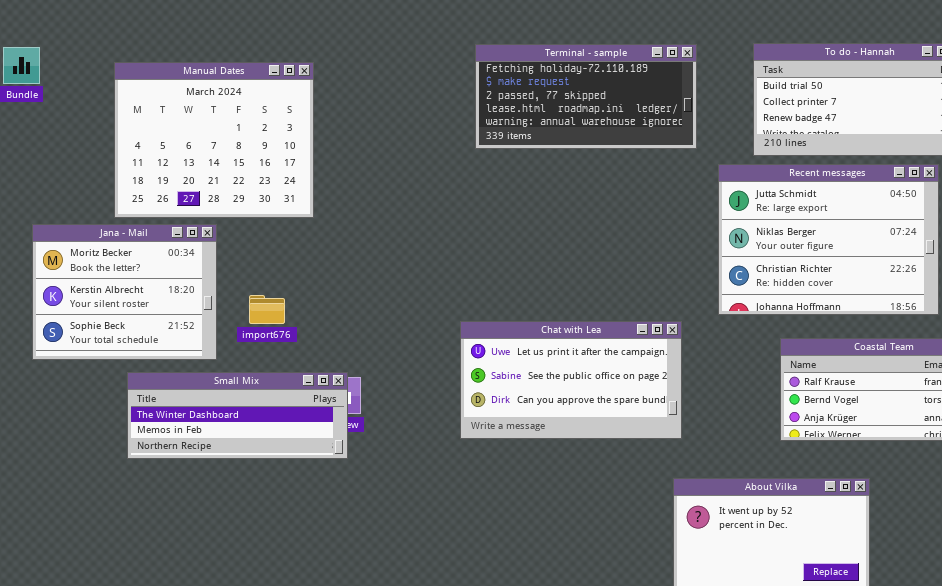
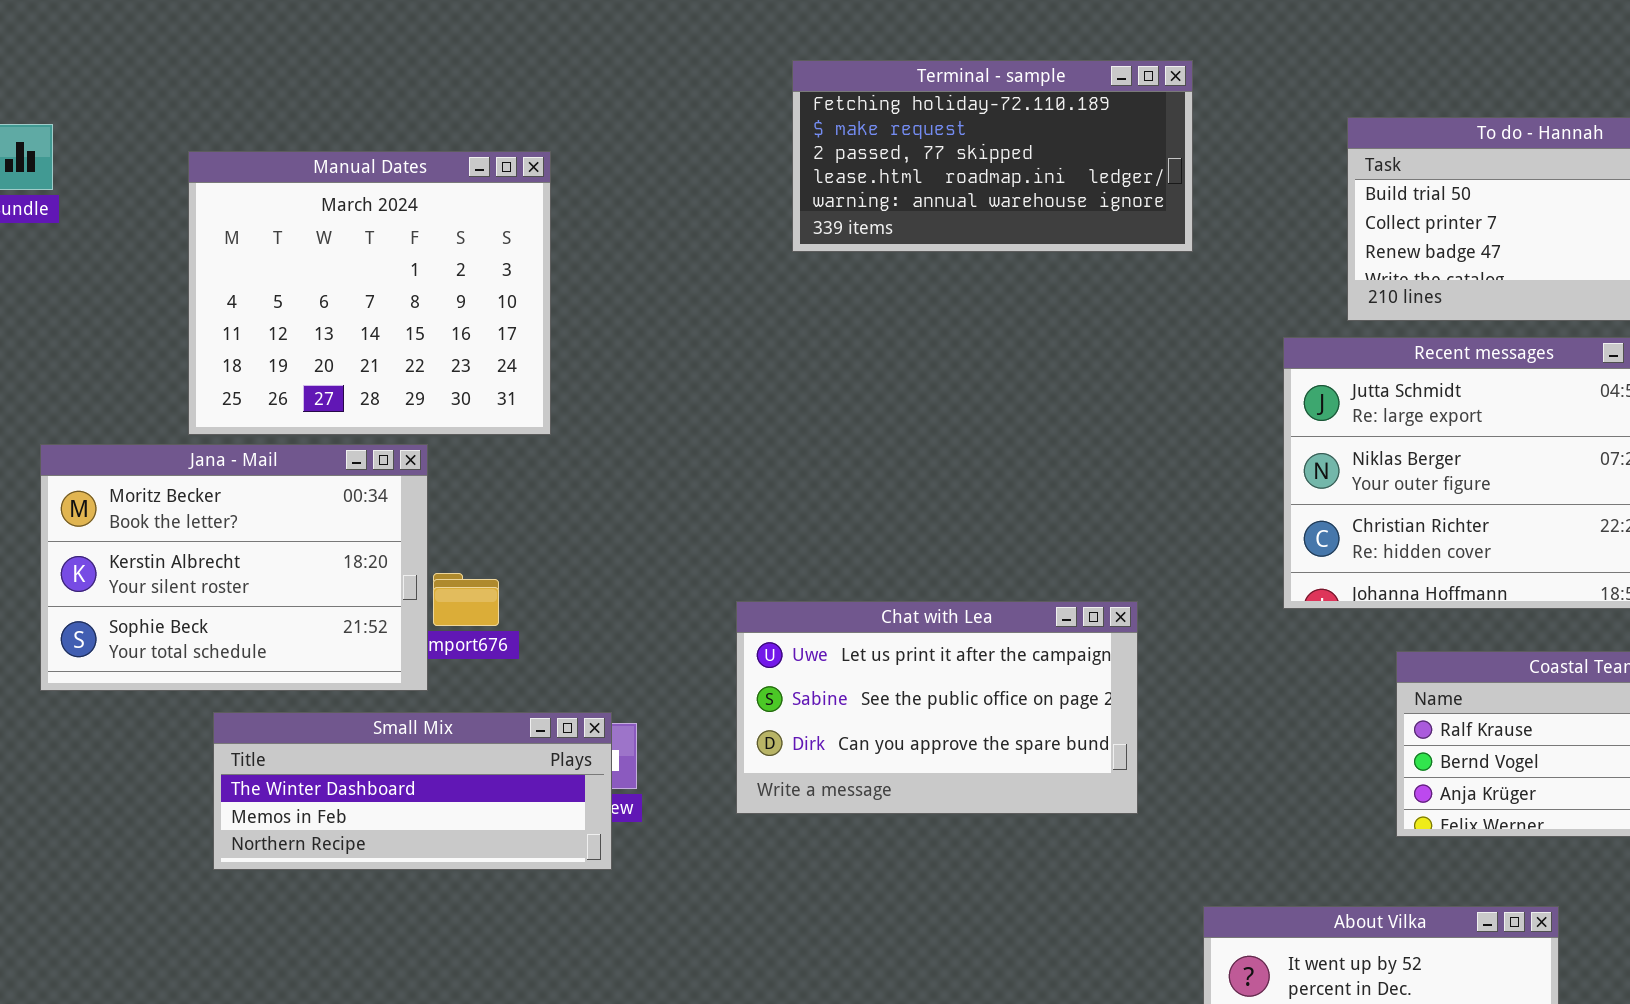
Terminal - sample: [475,44,697,149] -> [792,60,1193,252], moved
Jana - Mail: [32,224,217,360] -> [40,444,428,691], resized
Chat with Lea: [460,321,682,439] -> [736,601,1138,814], moved

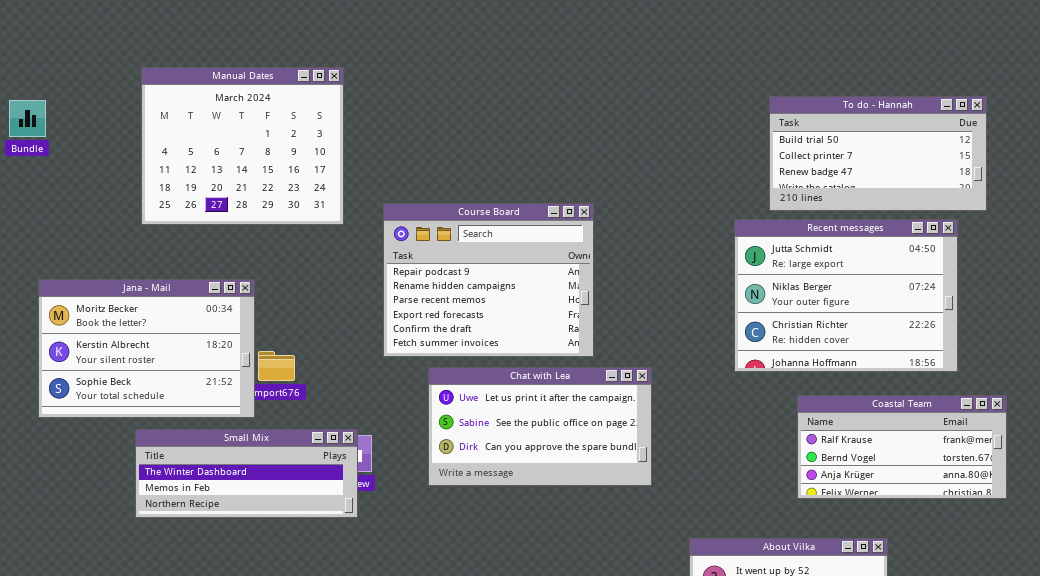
Terminal - sample: [792,60,1193,252] -> none, closed
Manual Dates: [188,151,551,435] -> [141,67,344,225], moved
Course Board: none -> [383,203,594,357], opened

